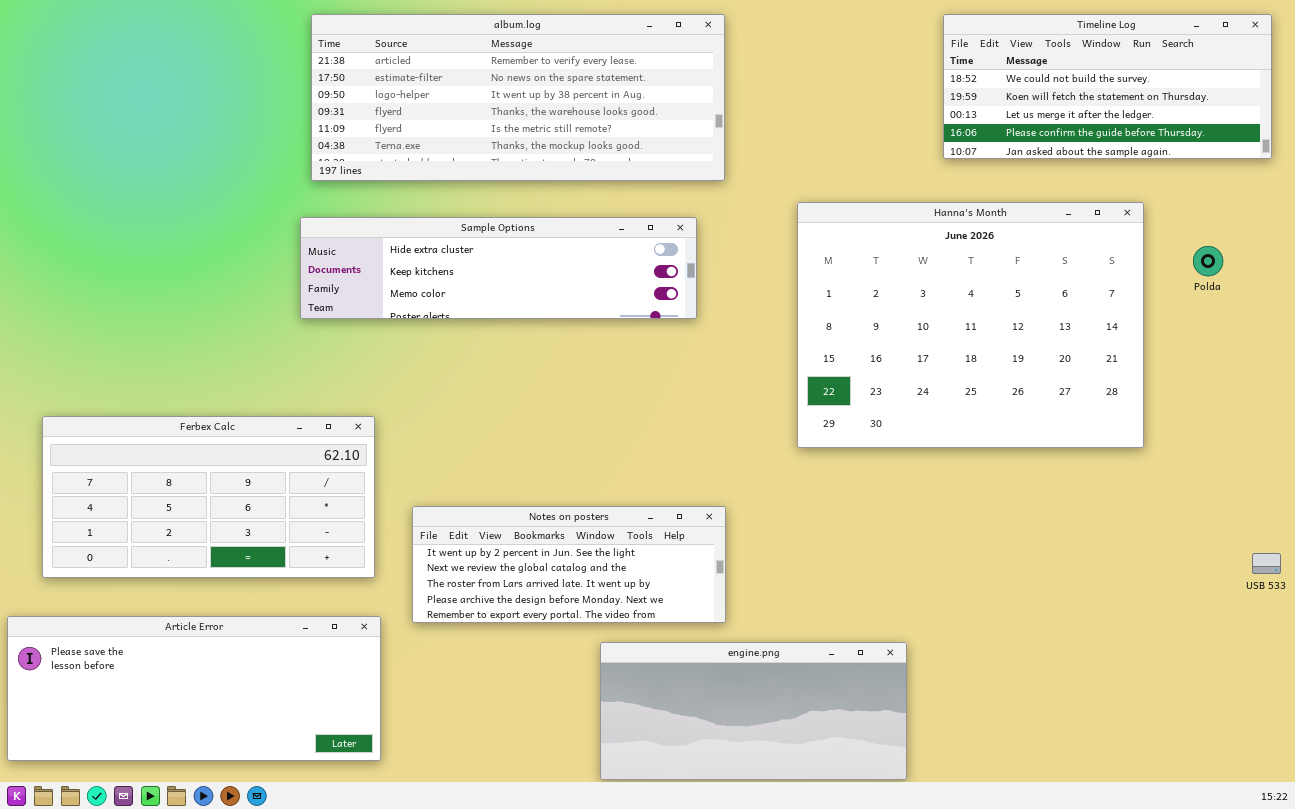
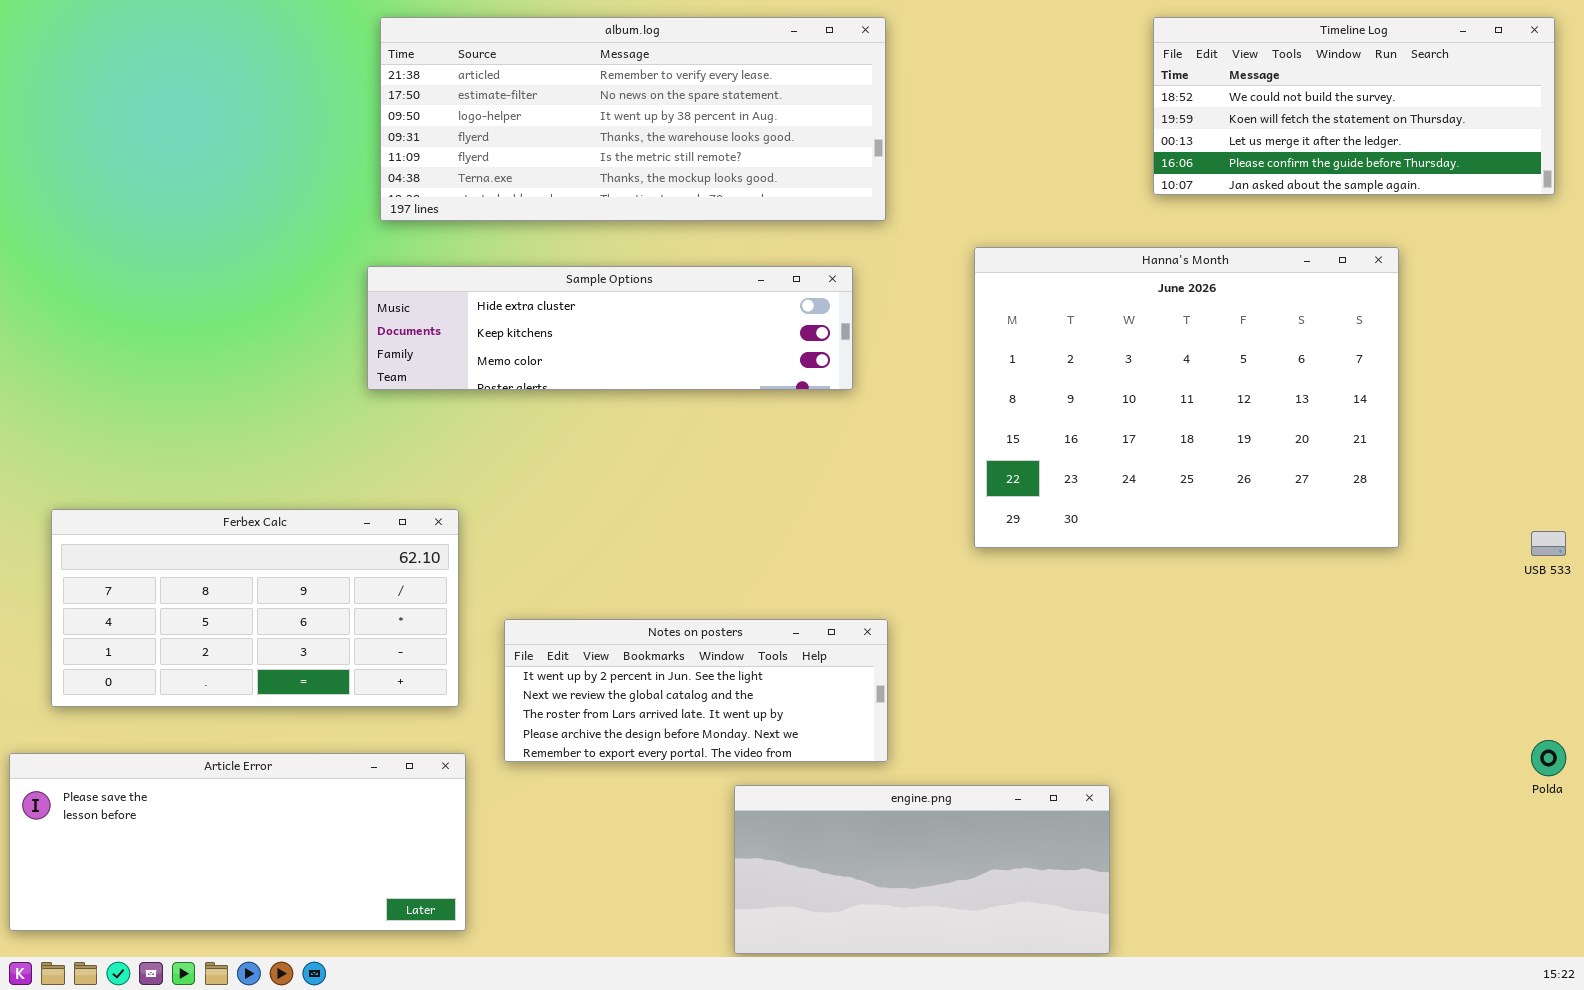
Polda: [1193,246,1223,276] -> [1531,740,1566,776], moved
USB 533: [1252,553,1281,574] -> [1531,531,1566,556], moved

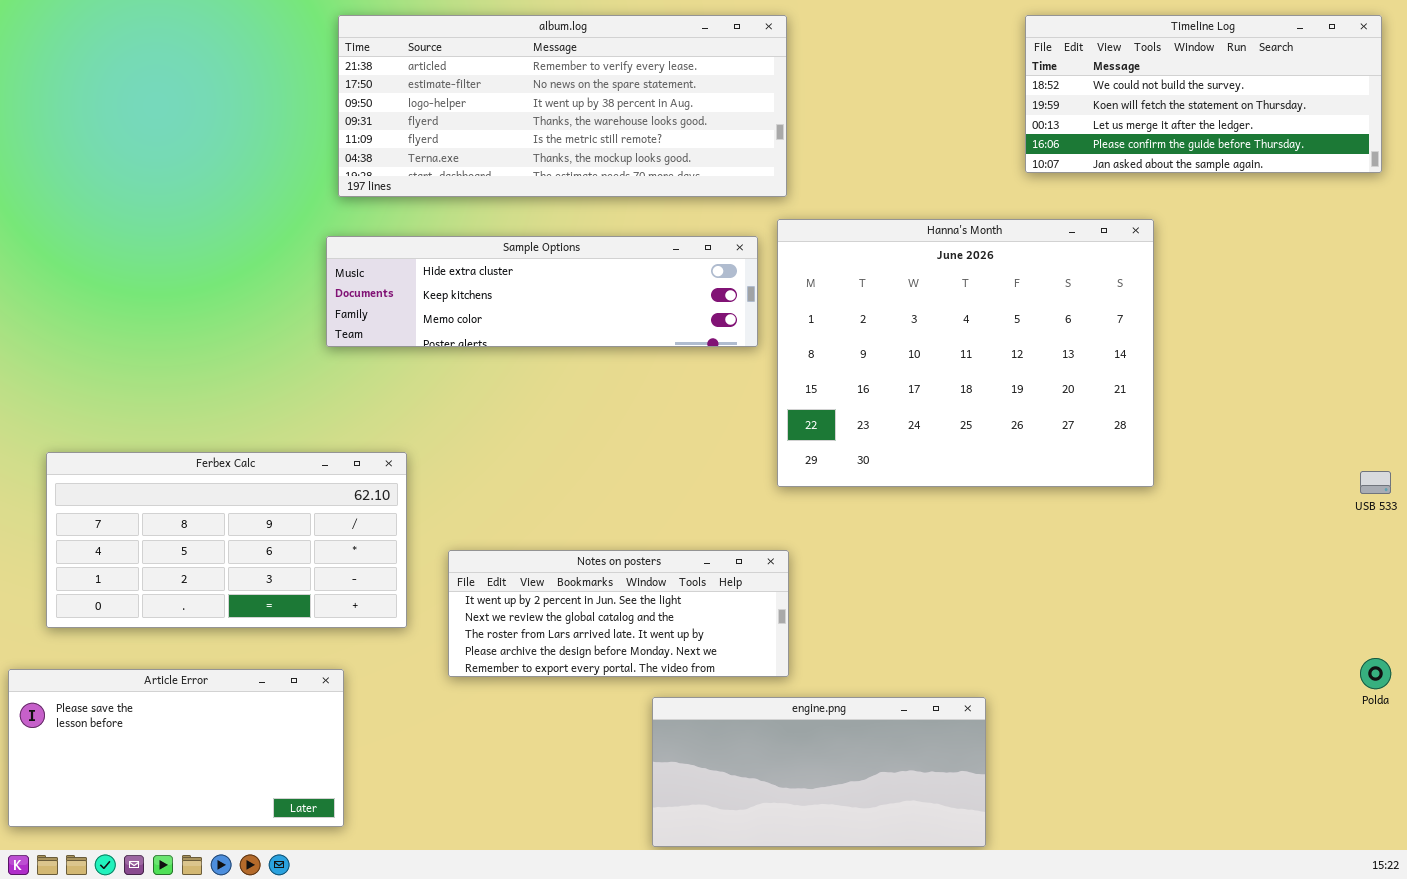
Hanna's Month: [974,247,1399,548] -> [777,219,1154,487], moved
Article Error: [9,753,466,931] -> [8,669,344,827], resized

